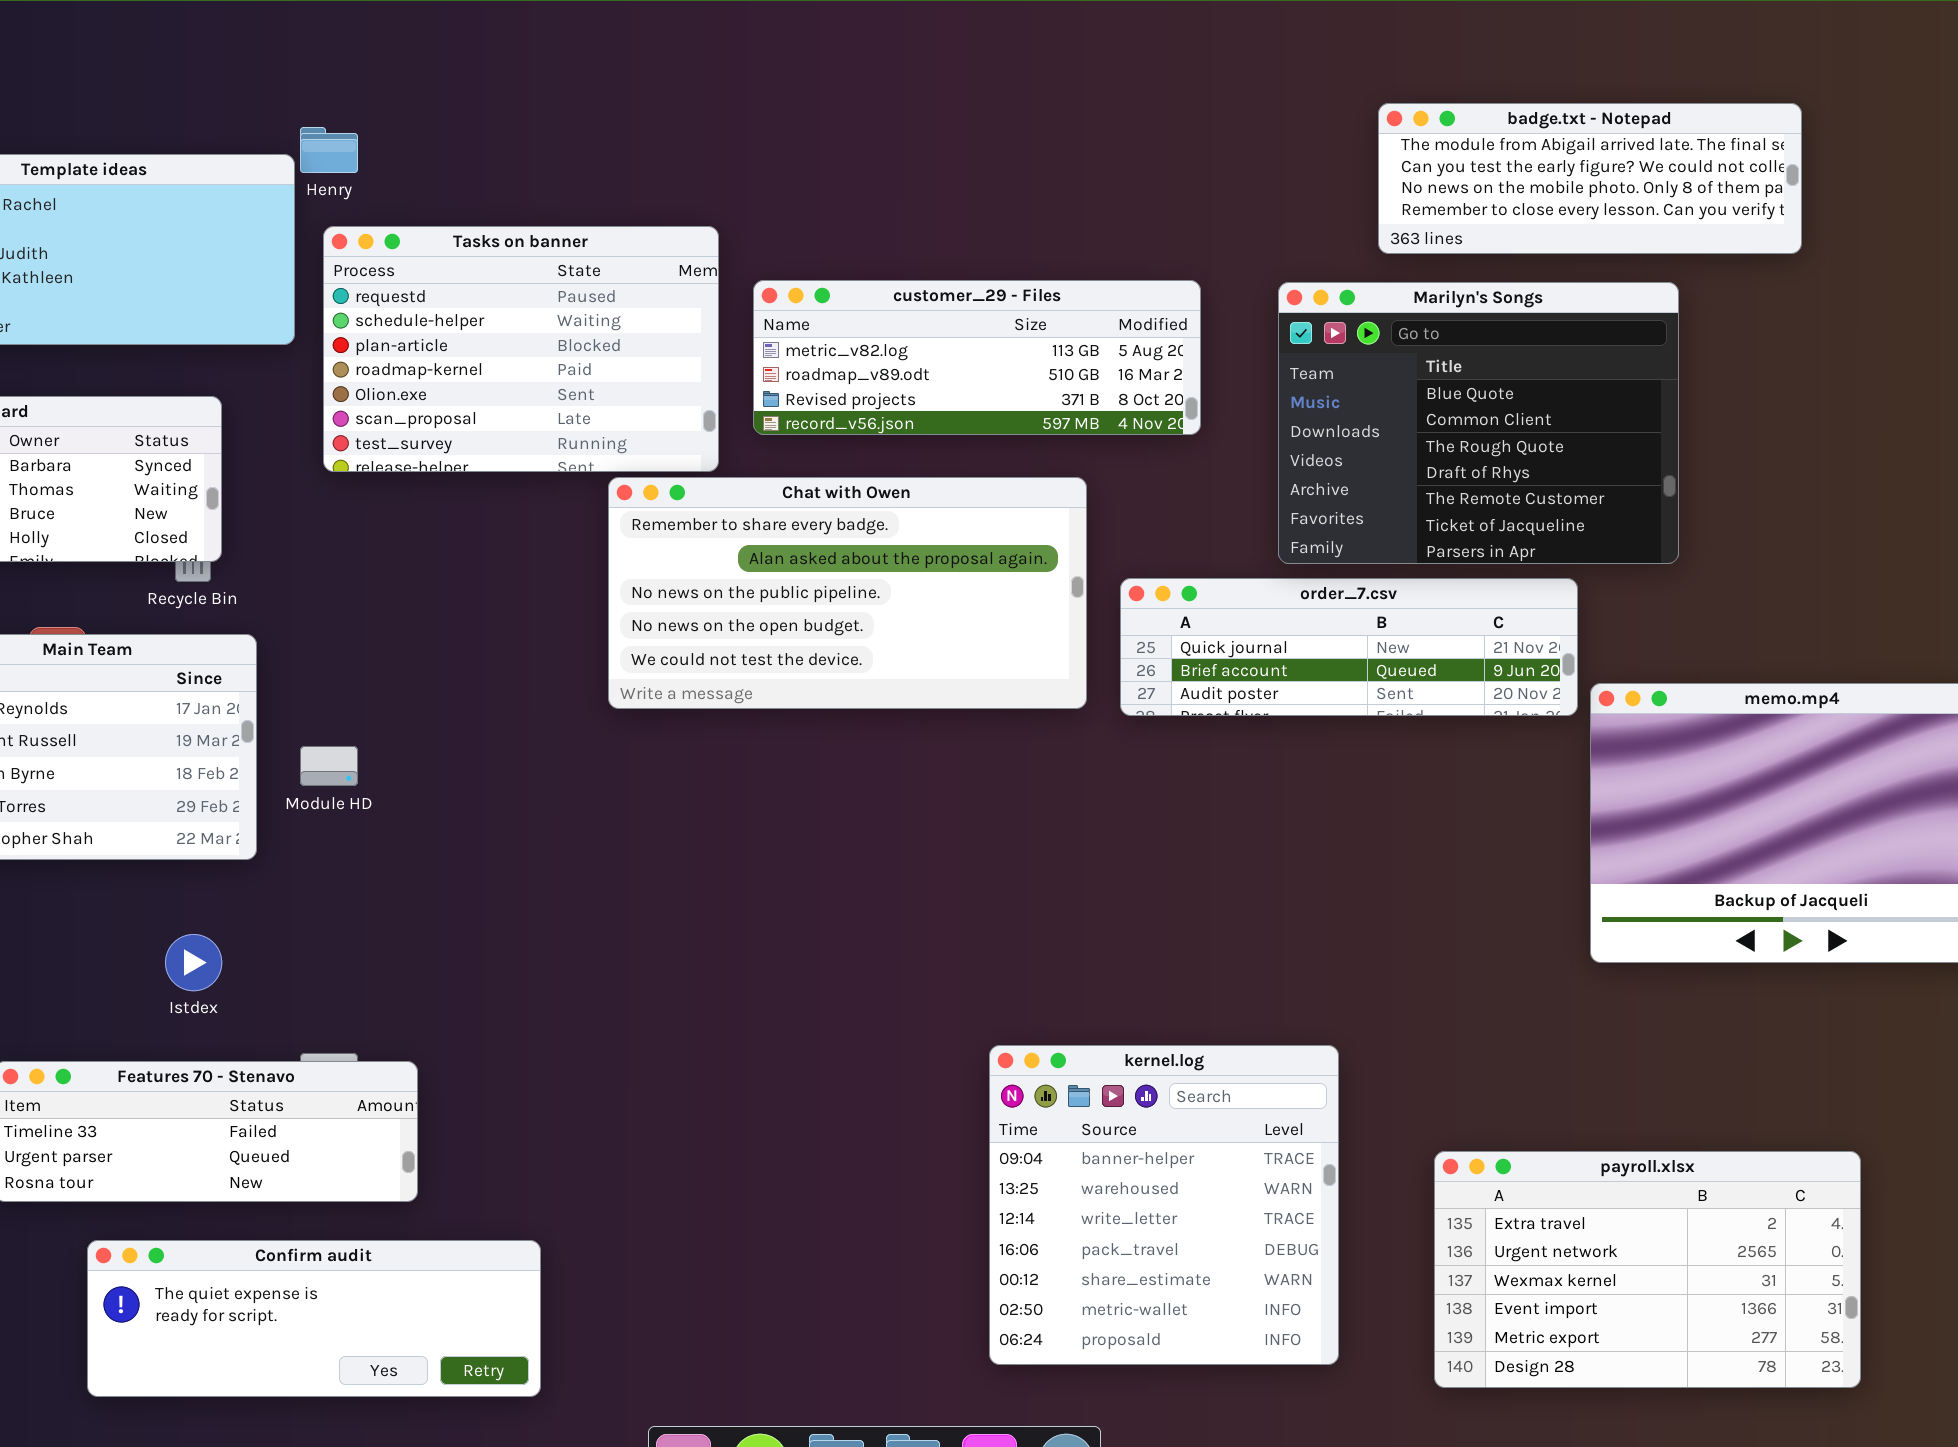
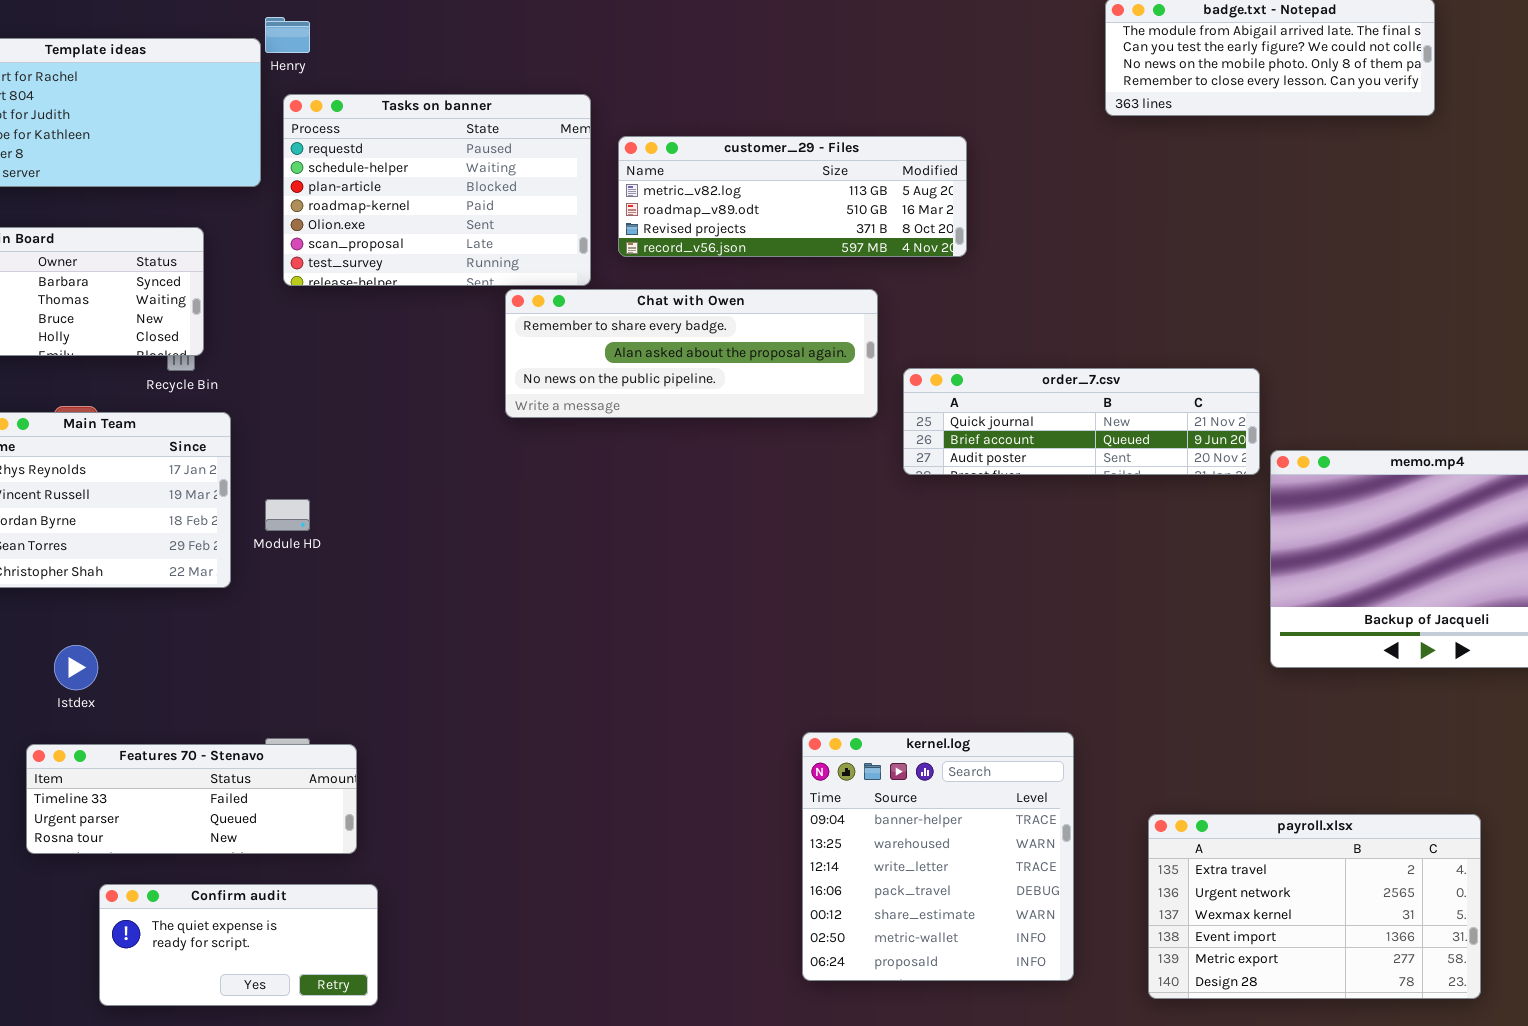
Marilyn's Songs: [1278,282,1679,564] -> none, closed
Chat with Owen: [608,477,1087,709] -> [505,289,878,418], resized
Istdex: [165,934,222,991] -> [54,645,98,690], moved
Confirm audit: [87,1240,541,1397] -> [99,884,378,1006], resized

